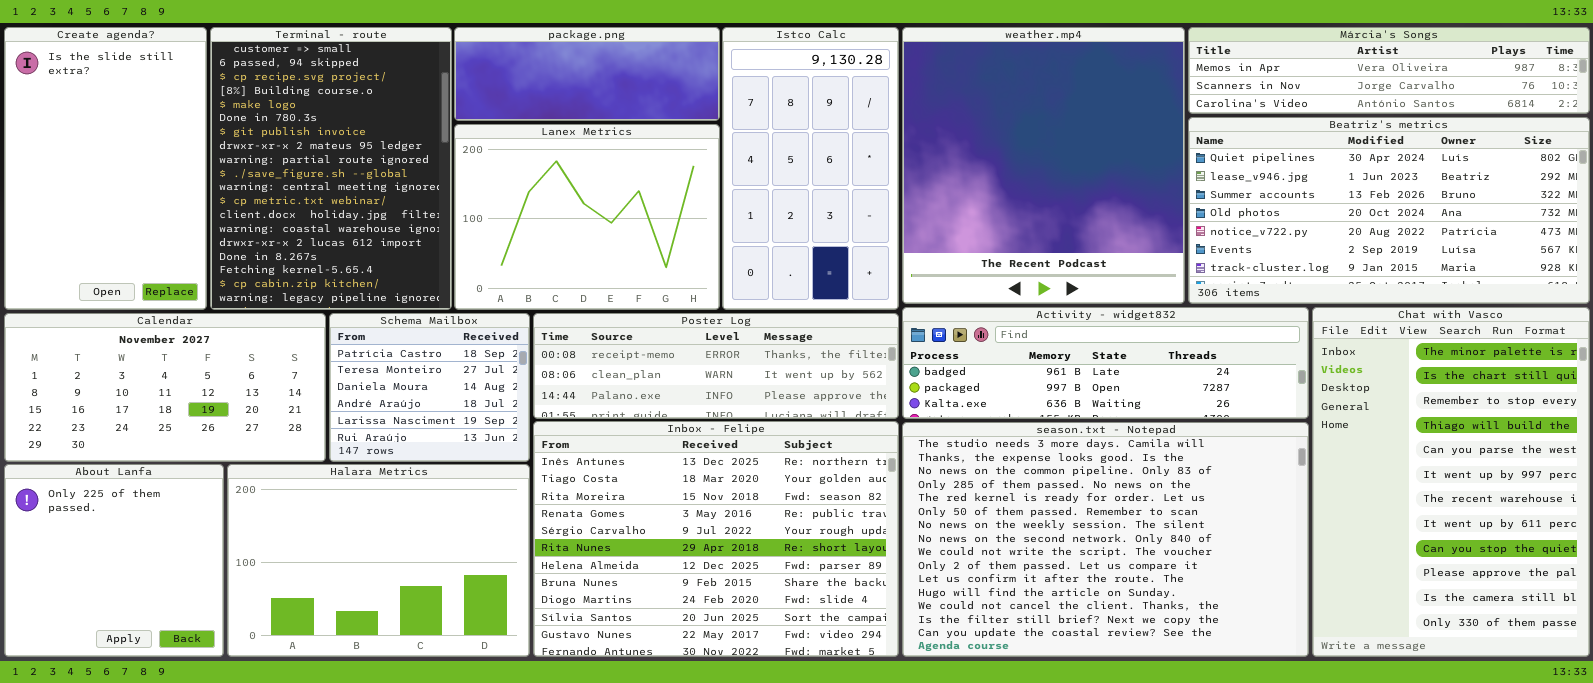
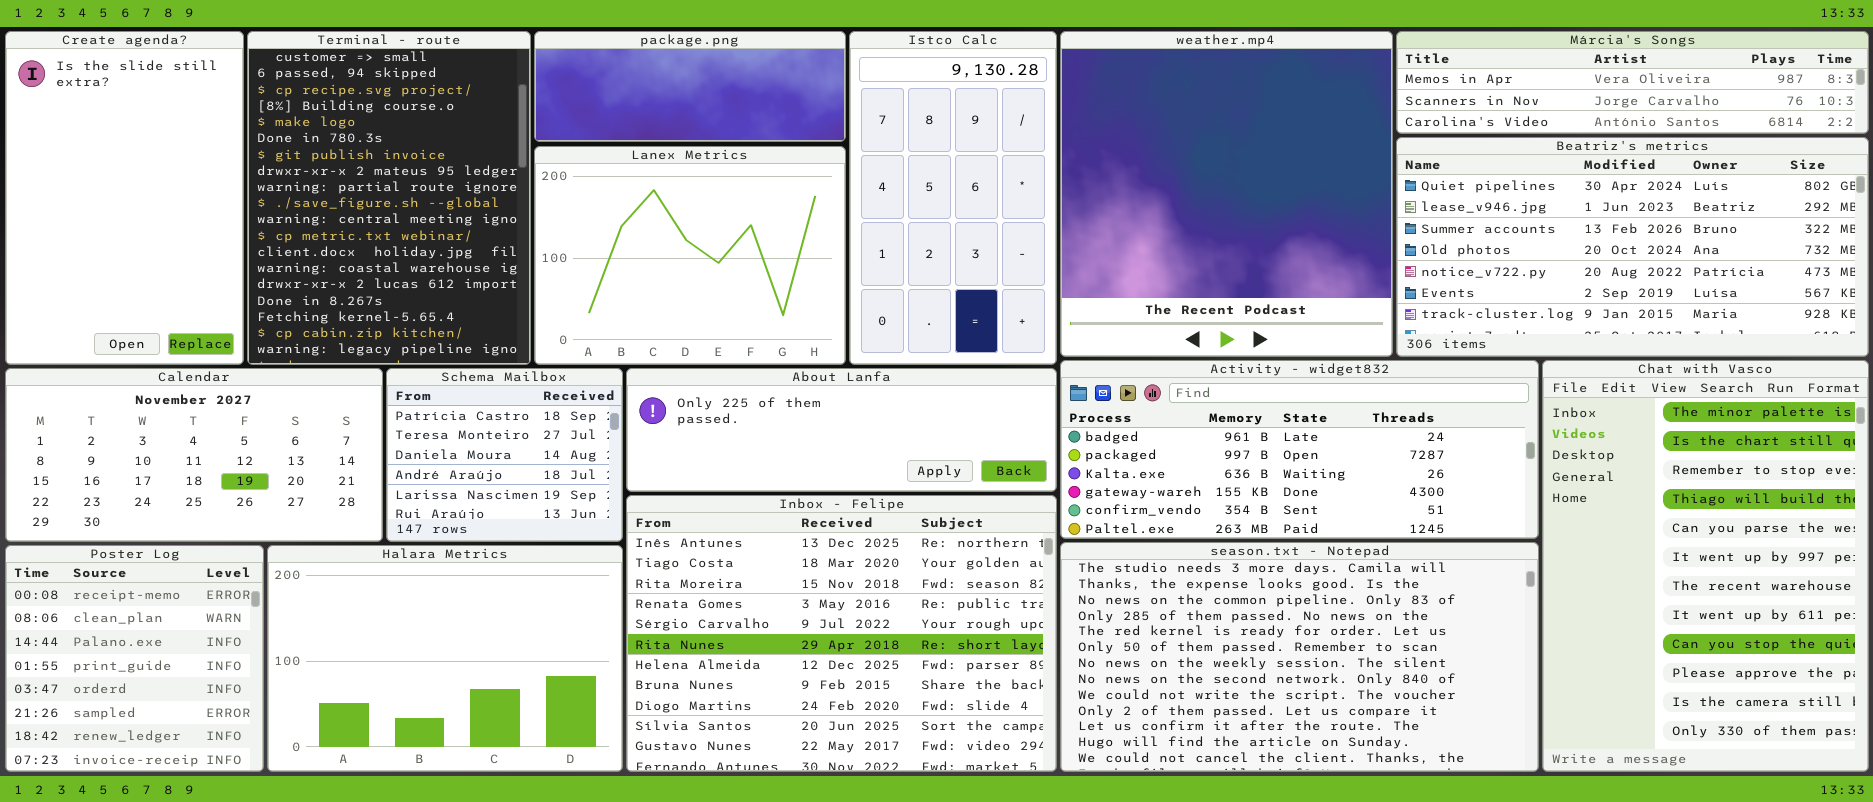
Activity - widget832: [902,307,1309,419] -> [1060,360,1539,539], resized
Poster Log: [533,313,899,419] -> [5,545,264,772], moved, resized
season.txt - Notepad: [902,422,1309,657] -> [1060,542,1539,772], resized
About Lanfa: [4,464,224,657] -> [626,368,1057,492], moved, resized

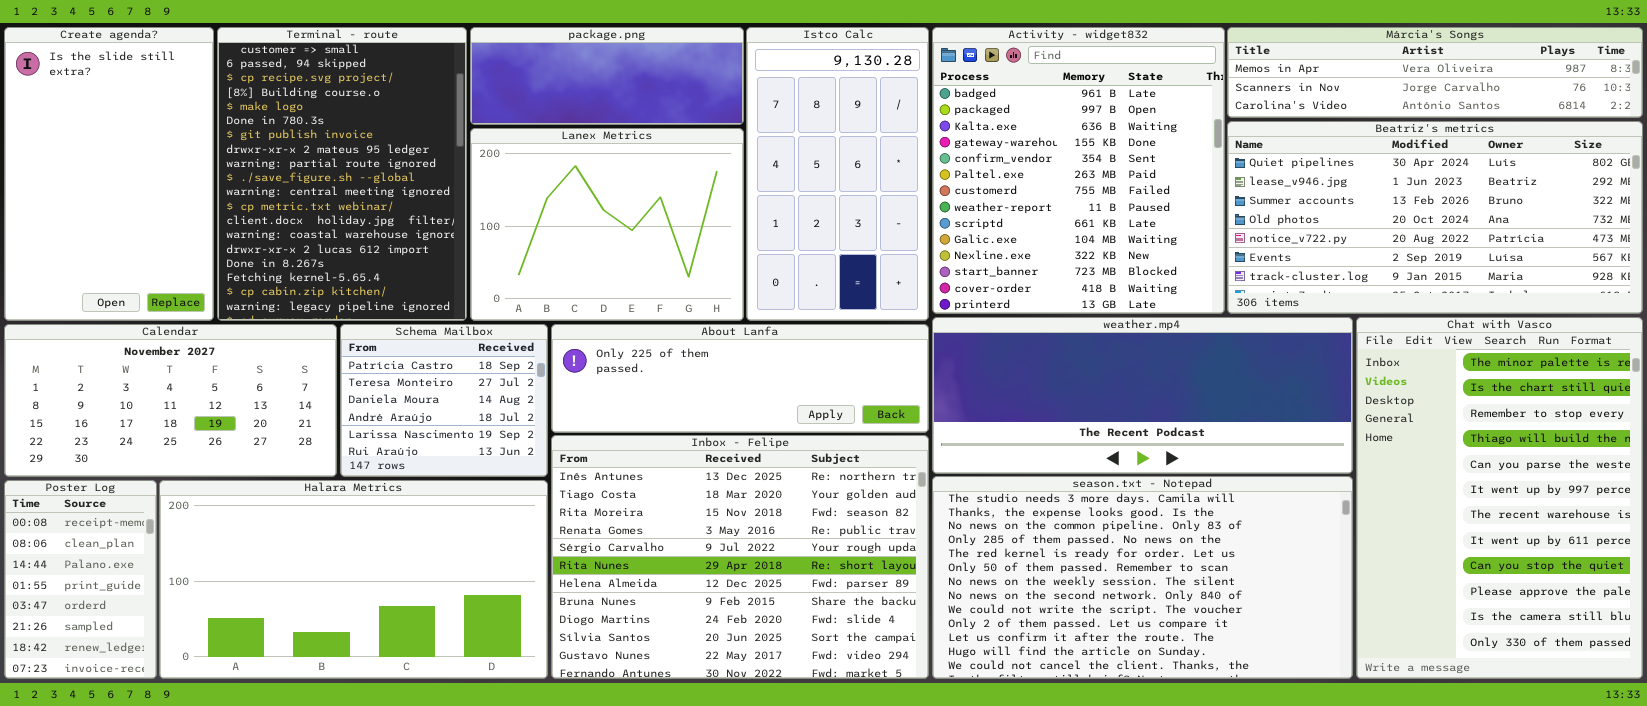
weather.mp4: [1060,31,1393,357] -> [932,317,1353,474], moved, resized
Activity - widget832: [1060,360,1539,539] -> [932,27,1225,314], moved, resized
Poster Log: [5,545,264,772] -> [4,480,157,679], resized
Halara Metrics: [267,545,623,772] -> [159,480,548,679], resized

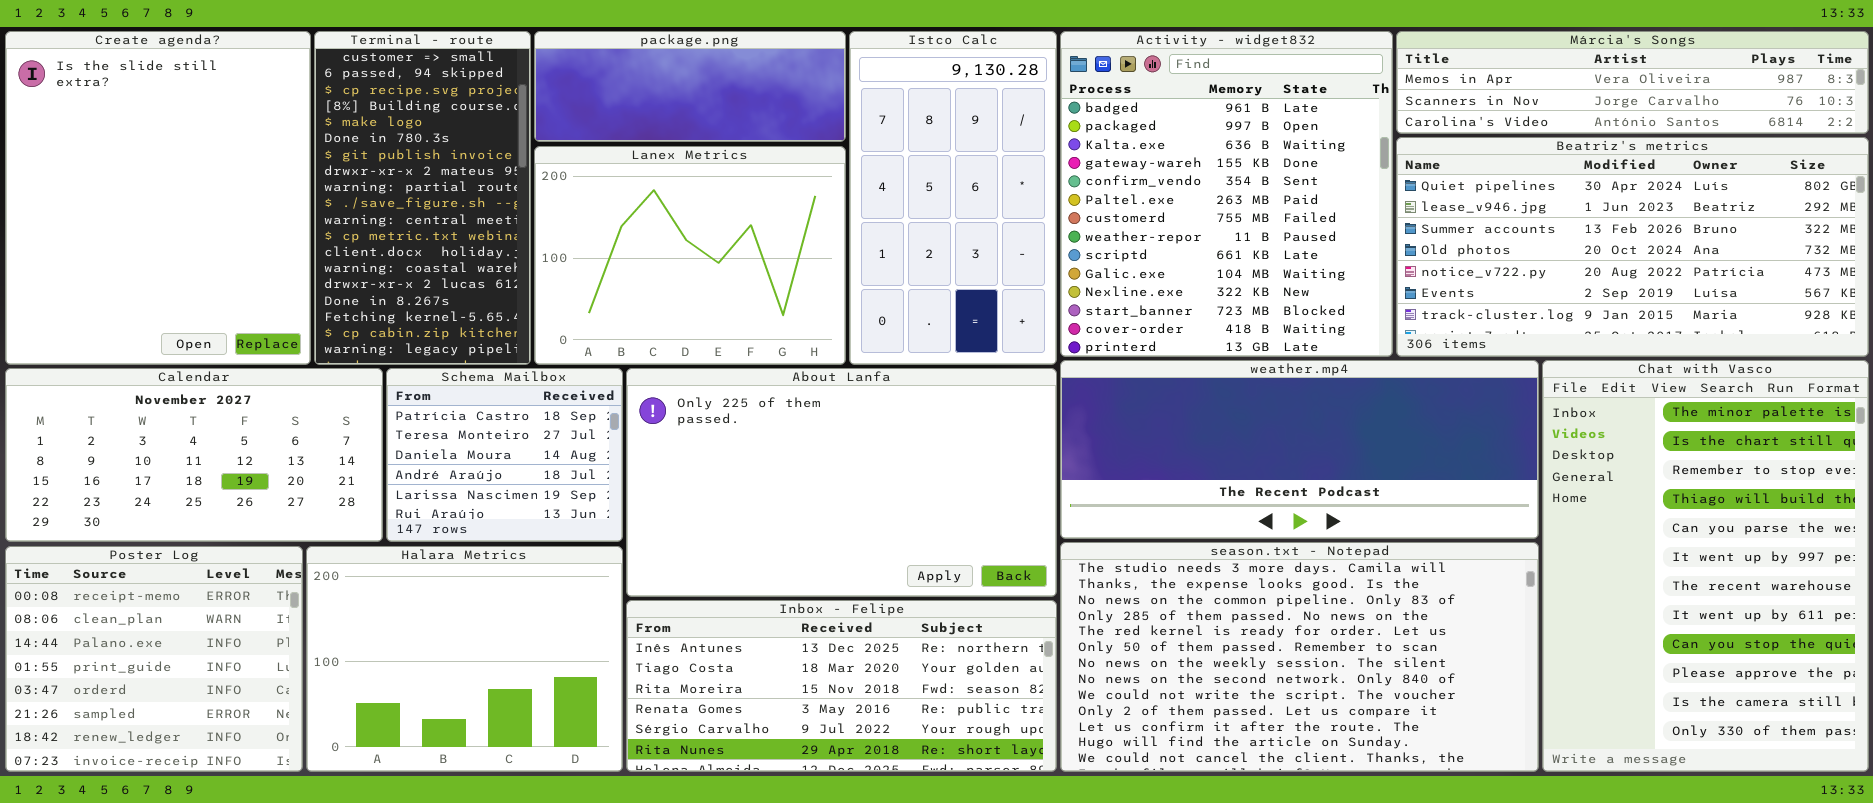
Create agenda?: [4,27,214,321] -> [5,31,311,365], resized
Terminal - route: [217,27,467,321] -> [314,31,531,365], resized
About Lanfa: [551,324,929,433] -> [626,368,1057,597], resized
Inbox - Felipe: [551,435,929,679] -> [626,600,1057,772], resized
Poster Log: [4,480,157,679] -> [5,546,303,772], resized
Halara Metrics: [159,480,548,679] -> [306,546,623,772], resized

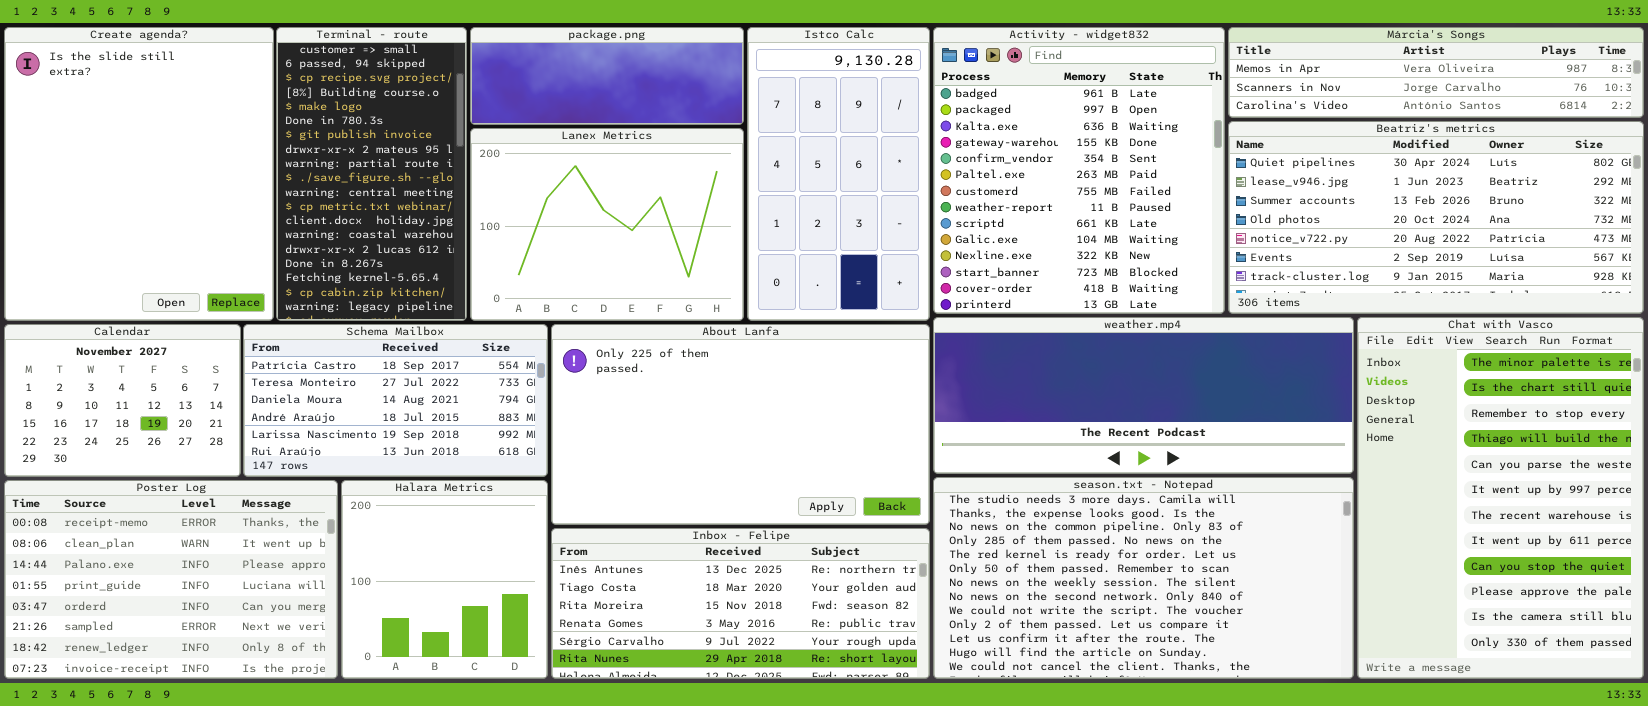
Calendar: [5,368,383,542] -> [4,324,241,477], resized
Schema Mailbox: [386,368,623,542] -> [243,324,548,477], resized
Poster Log: [5,546,303,772] -> [4,480,338,679], resized
Halara Metrics: [306,546,623,772] -> [341,480,548,679], resized

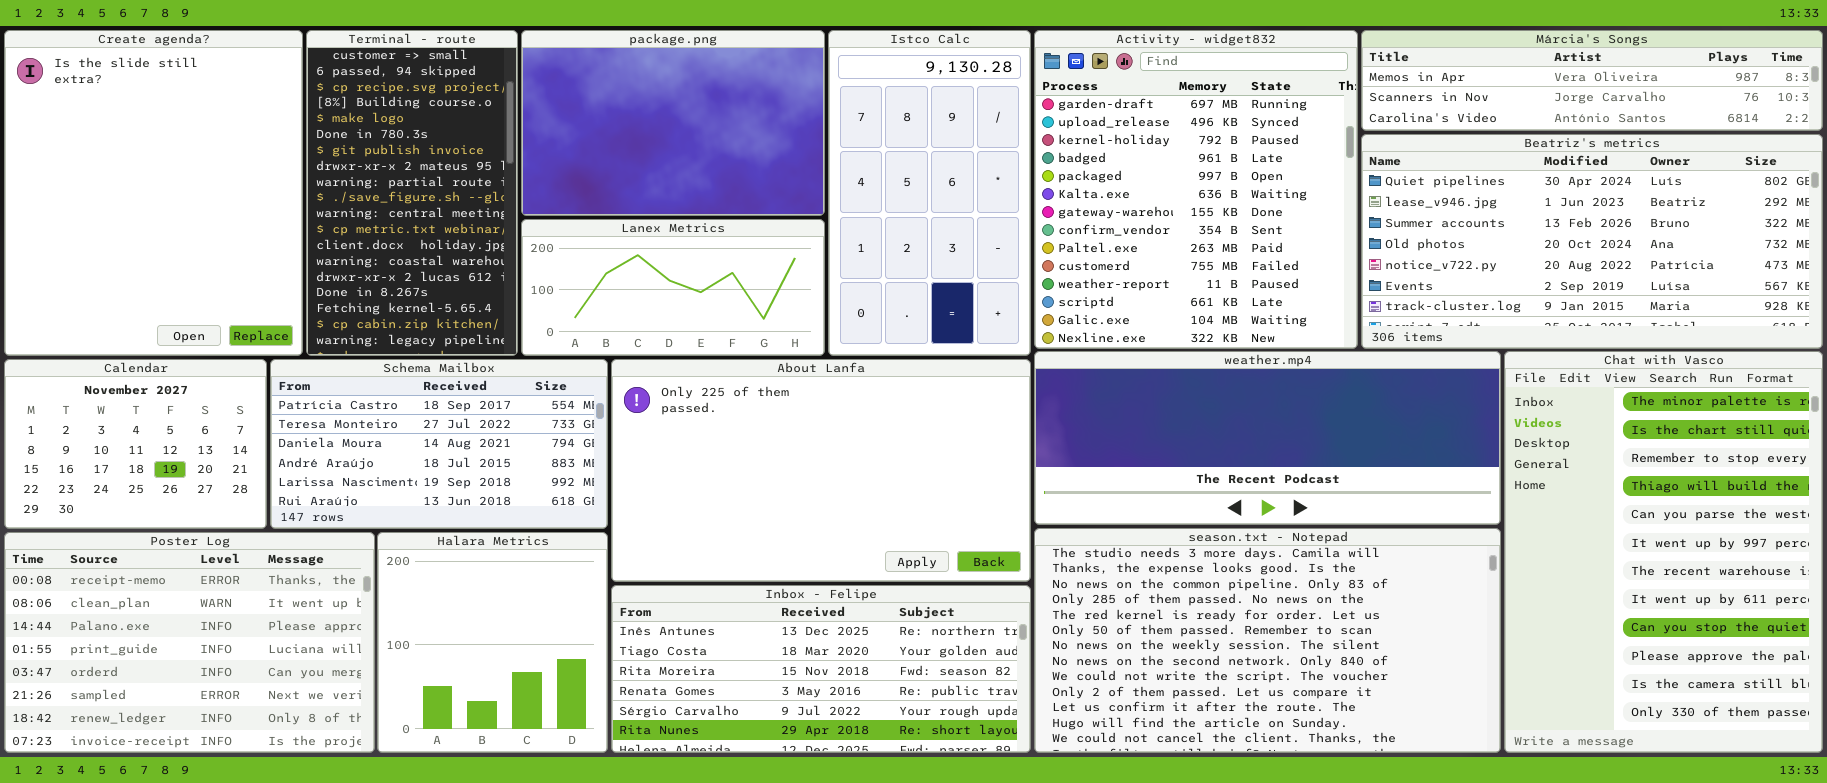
package.png: [470,27,744,125] -> [521,30,825,216], resized
Activity - widget832: [933,27,1225,314] -> [1034,30,1358,349], scrolled up 3 rows
Lanex Metrics: [470,128,744,321] -> [521,219,825,356], resized

